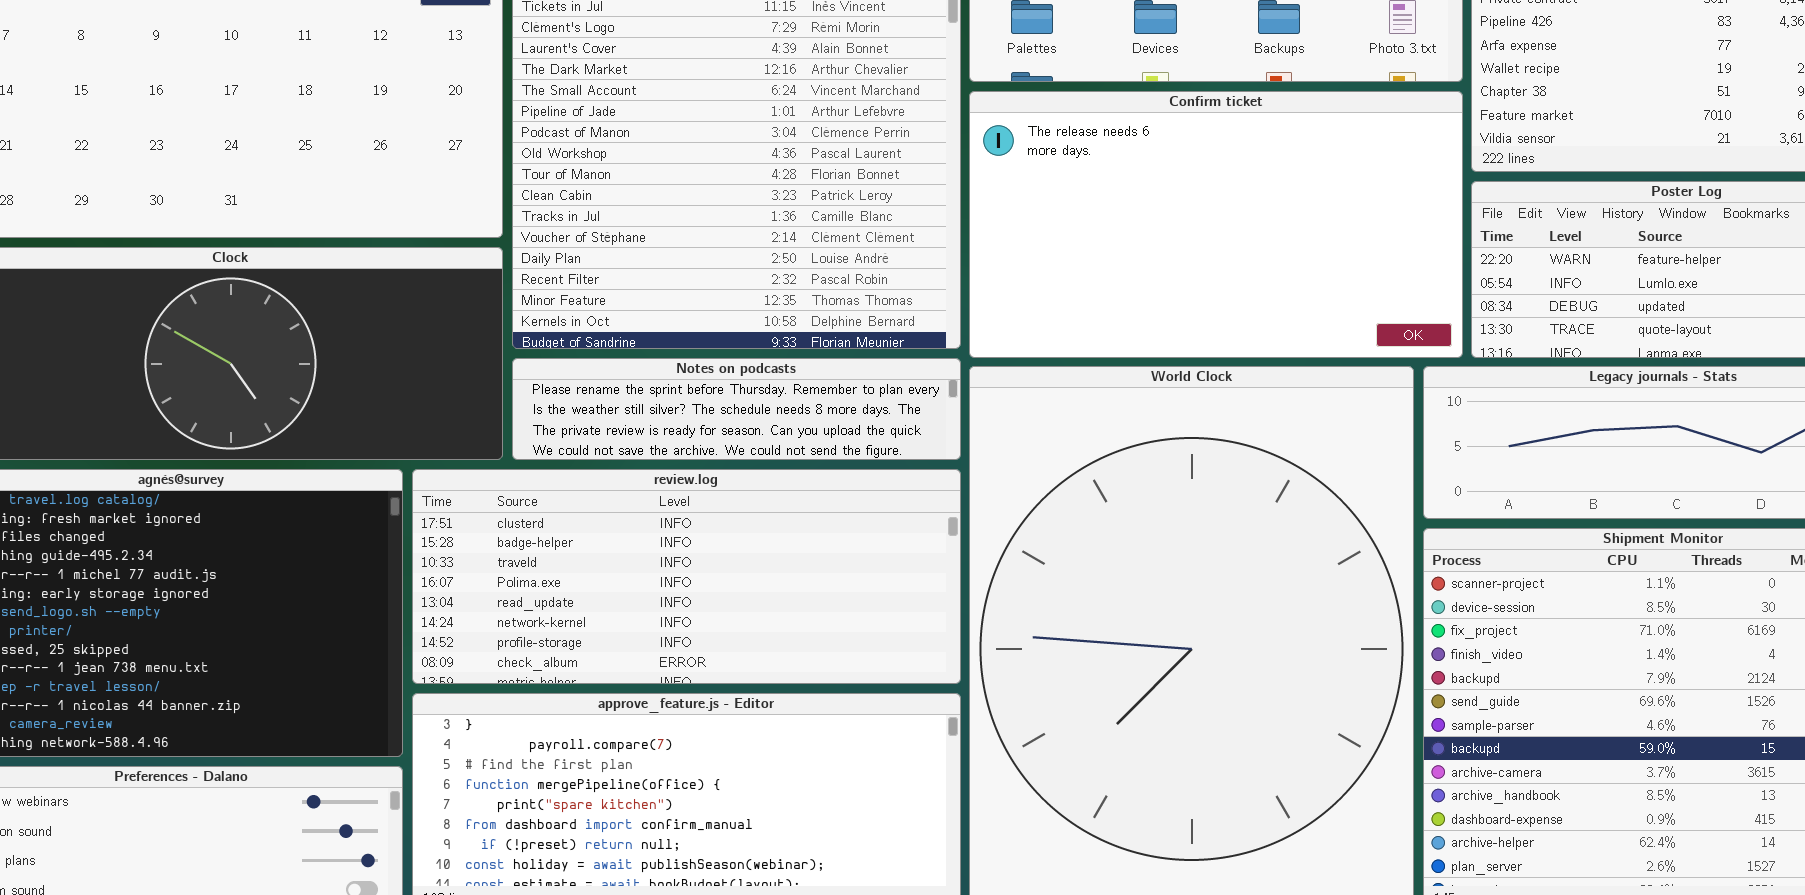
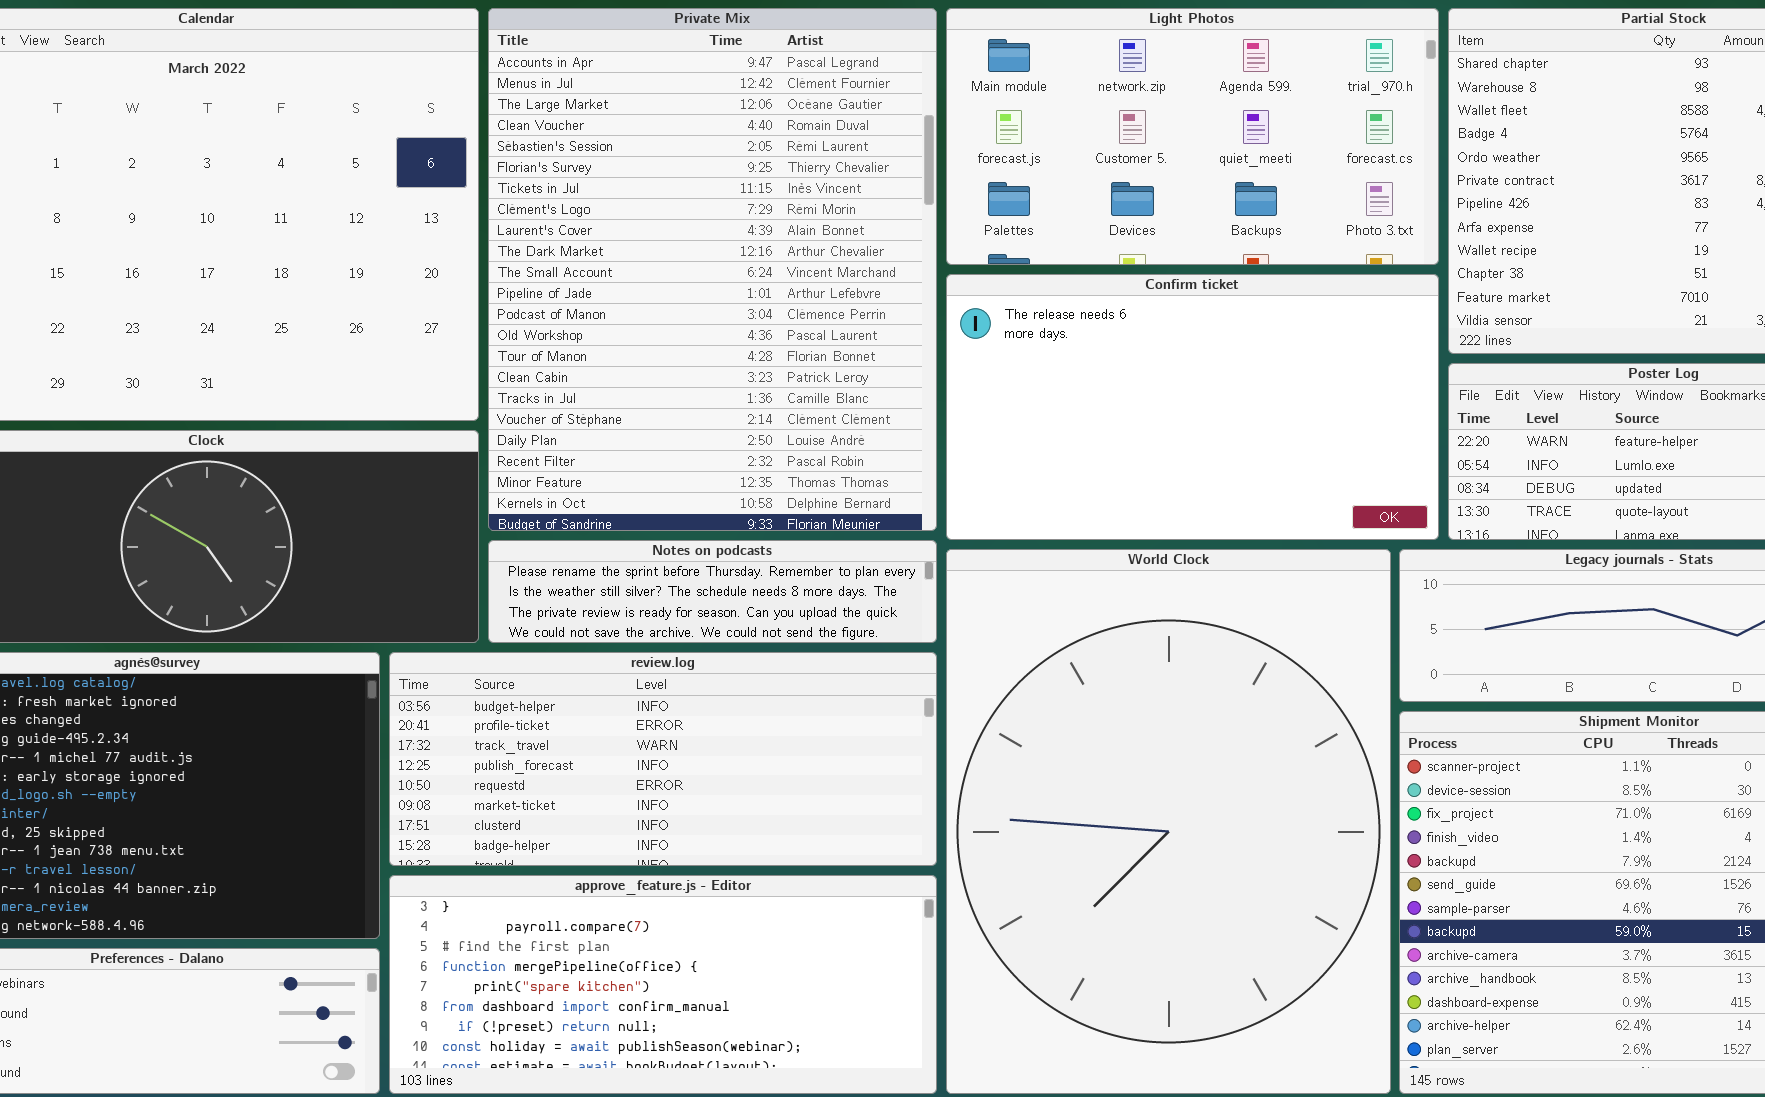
review.log: [412,469,961,684] -> [389,652,937,866], scrolled up 6 rows

